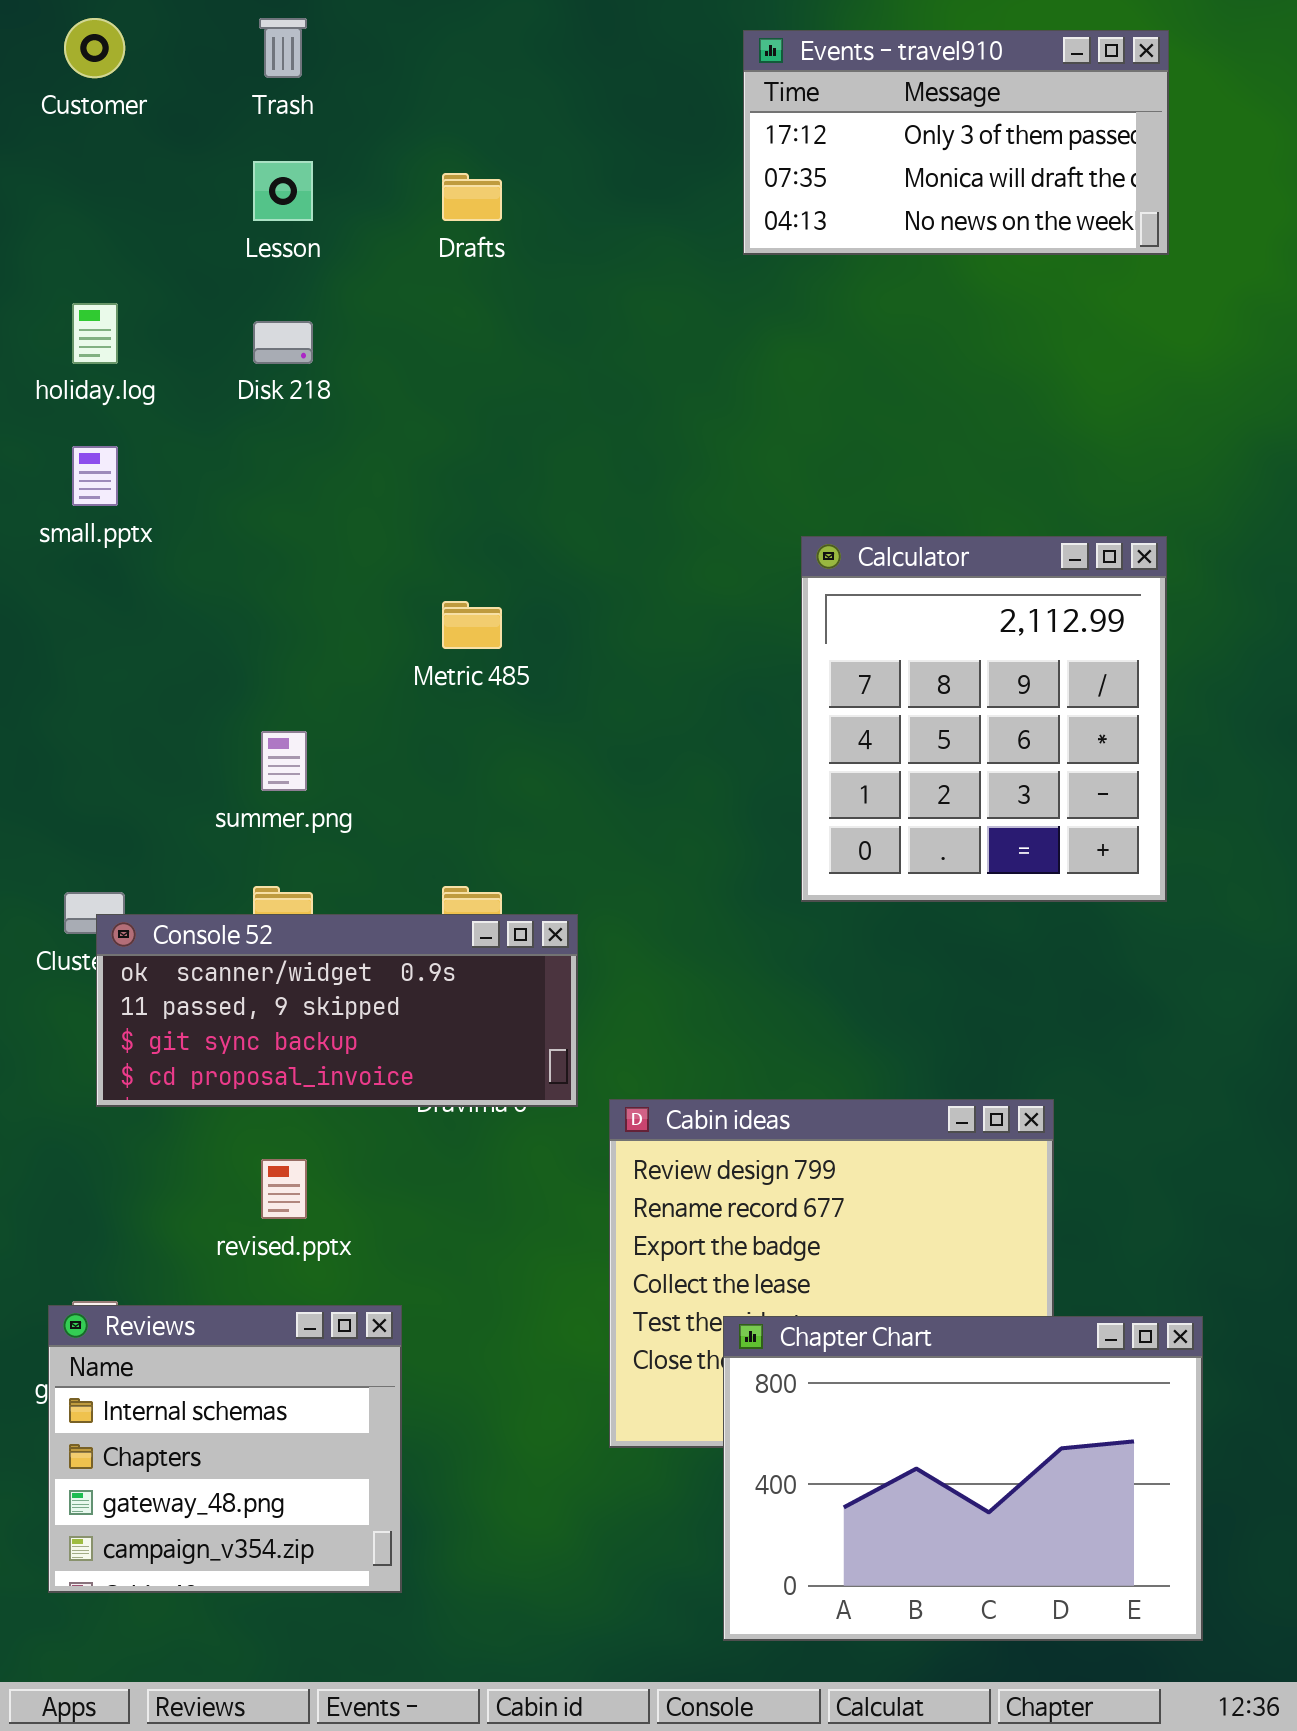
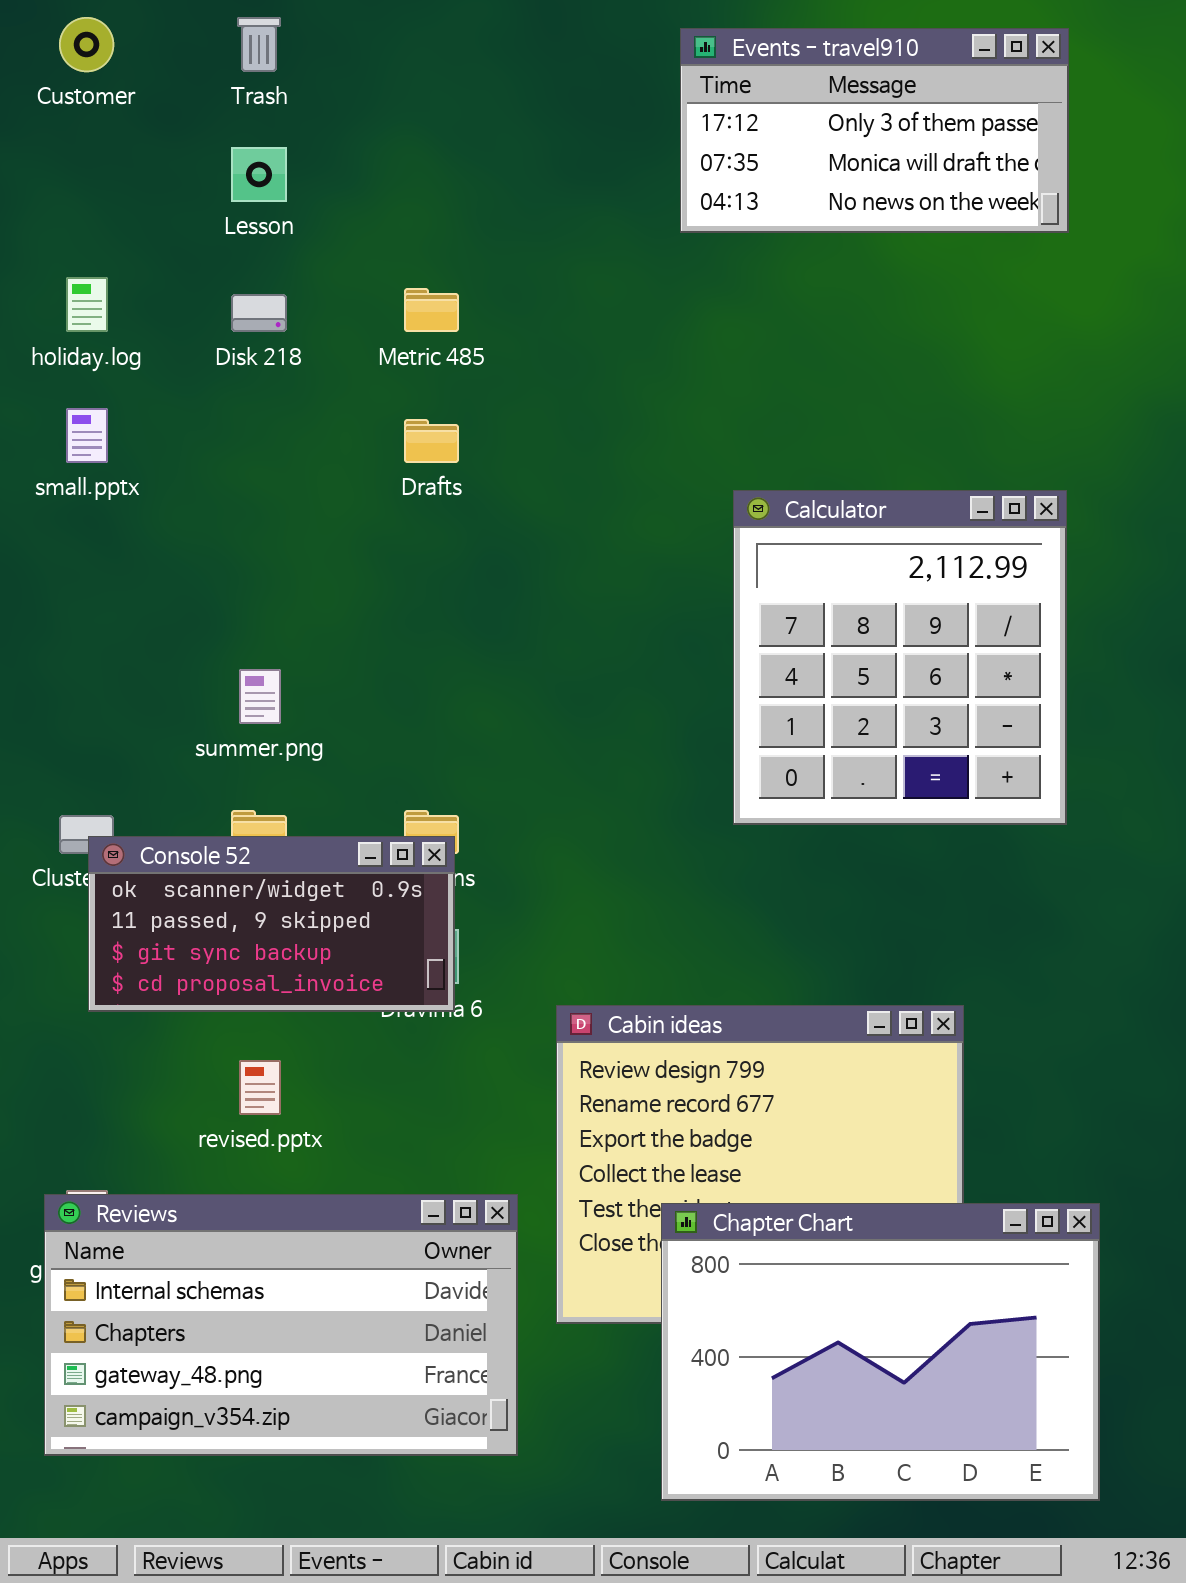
Drafts: [442,173,502,221] -> [404,419,459,463], moved
Metric 485: [442,601,502,649] -> [404,288,459,332], moved
Console 52: [96,914,578,1107] -> [88,836,455,1012], resized
Reviews: [48,1305,402,1593] -> [44,1194,518,1456], resized

